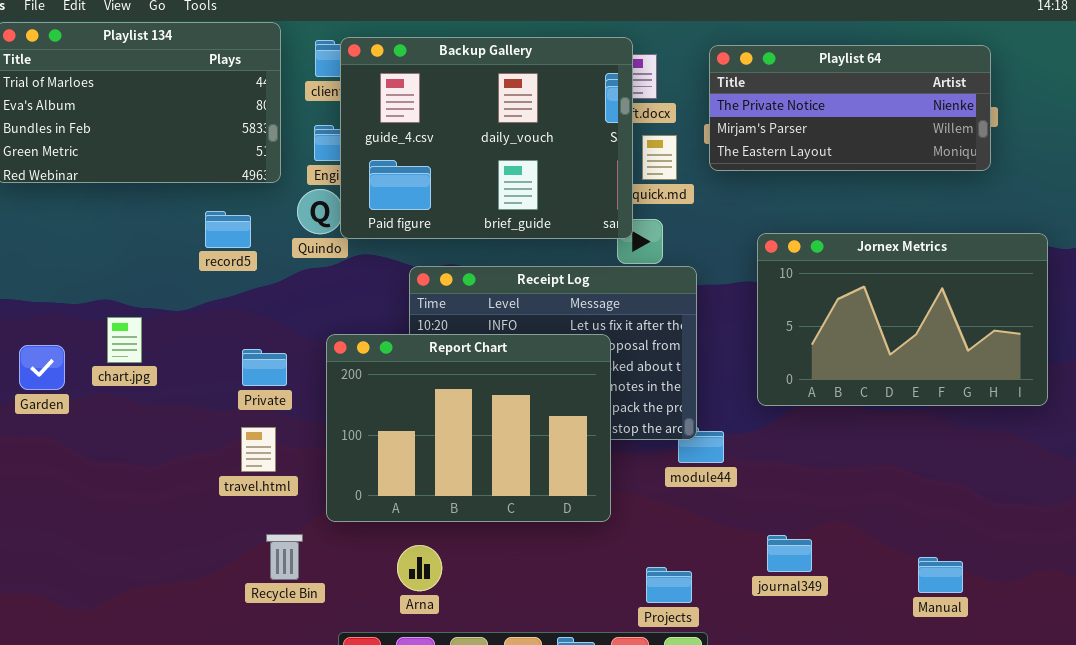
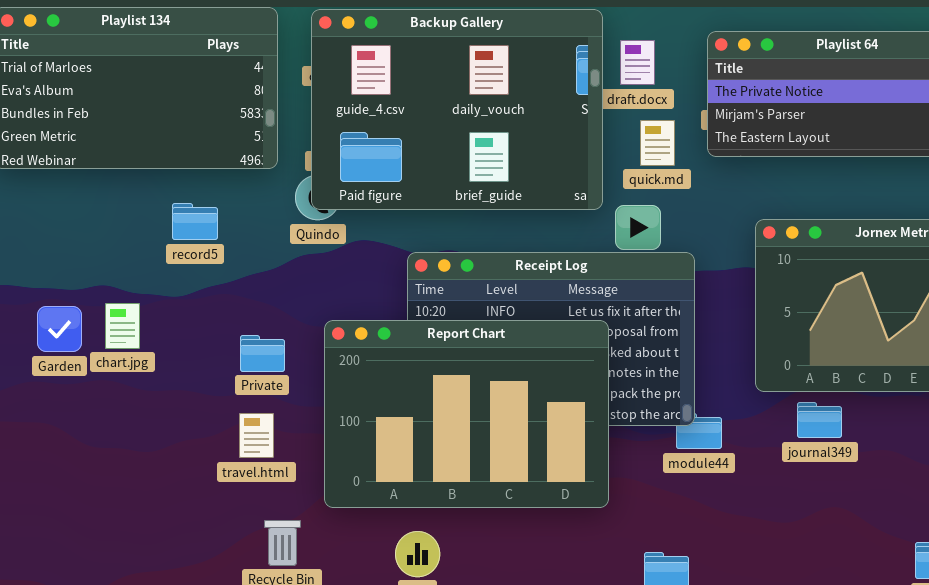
Backup Gallery: [340,37,633,239] -> [311,9,603,210], moved
record5: [205,211,251,248] -> [172,203,218,240], moved
Garden: [19,345,65,390] -> [37,306,82,352], moved
journal349: [767,535,812,572] -> [797,402,842,438], moved

